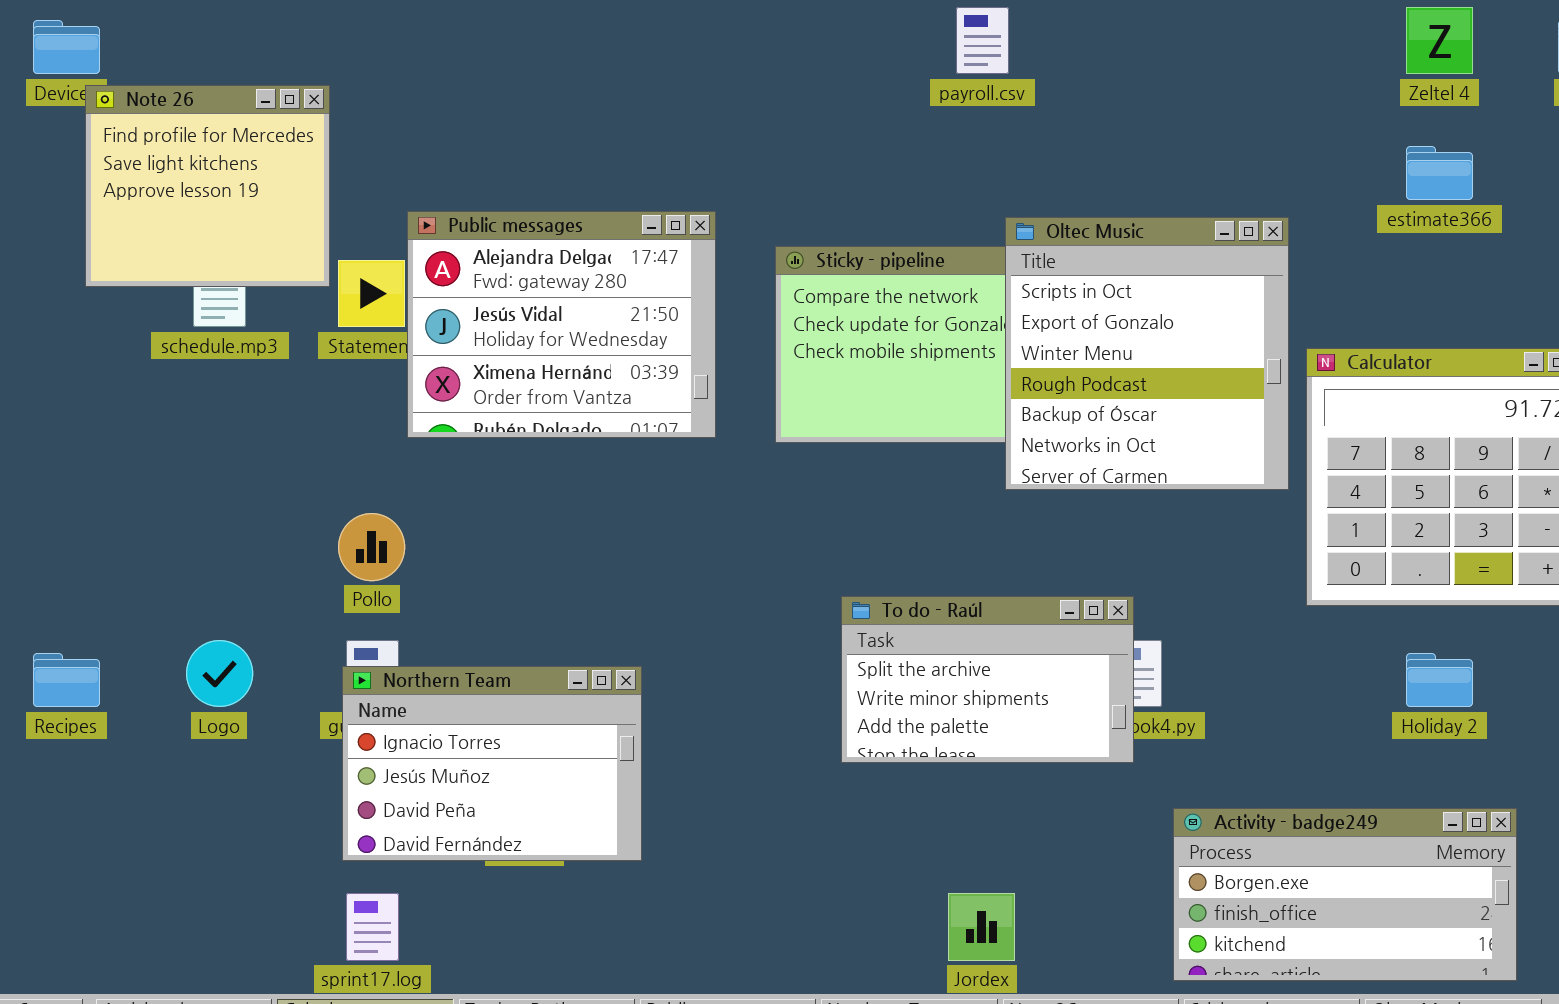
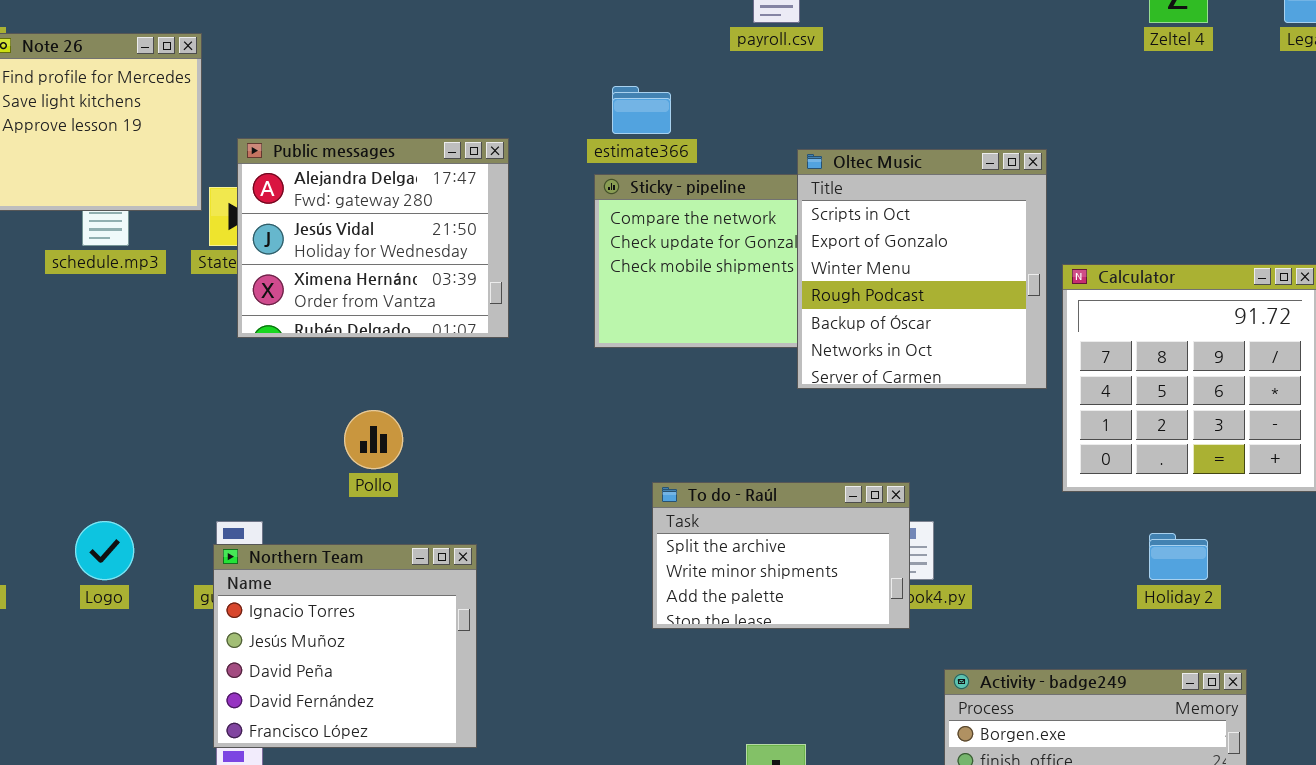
estimate366: [1406,146,1473,200] -> [612,86,671,134], moved
Public messages: [407,211,716,438] -> [237,138,509,338], moved
Pollo: [338,513,405,581] -> [344,410,403,469], moved
Northern Team: [342,666,642,861] -> [213,544,477,748], resized

